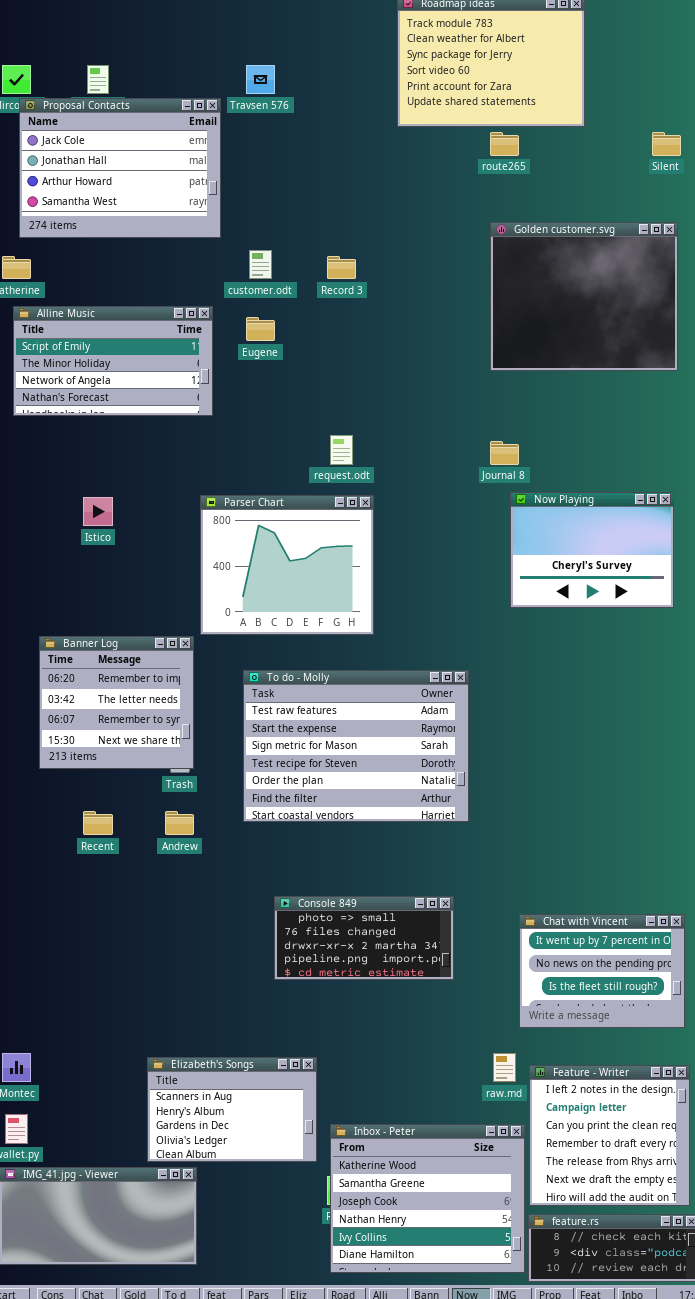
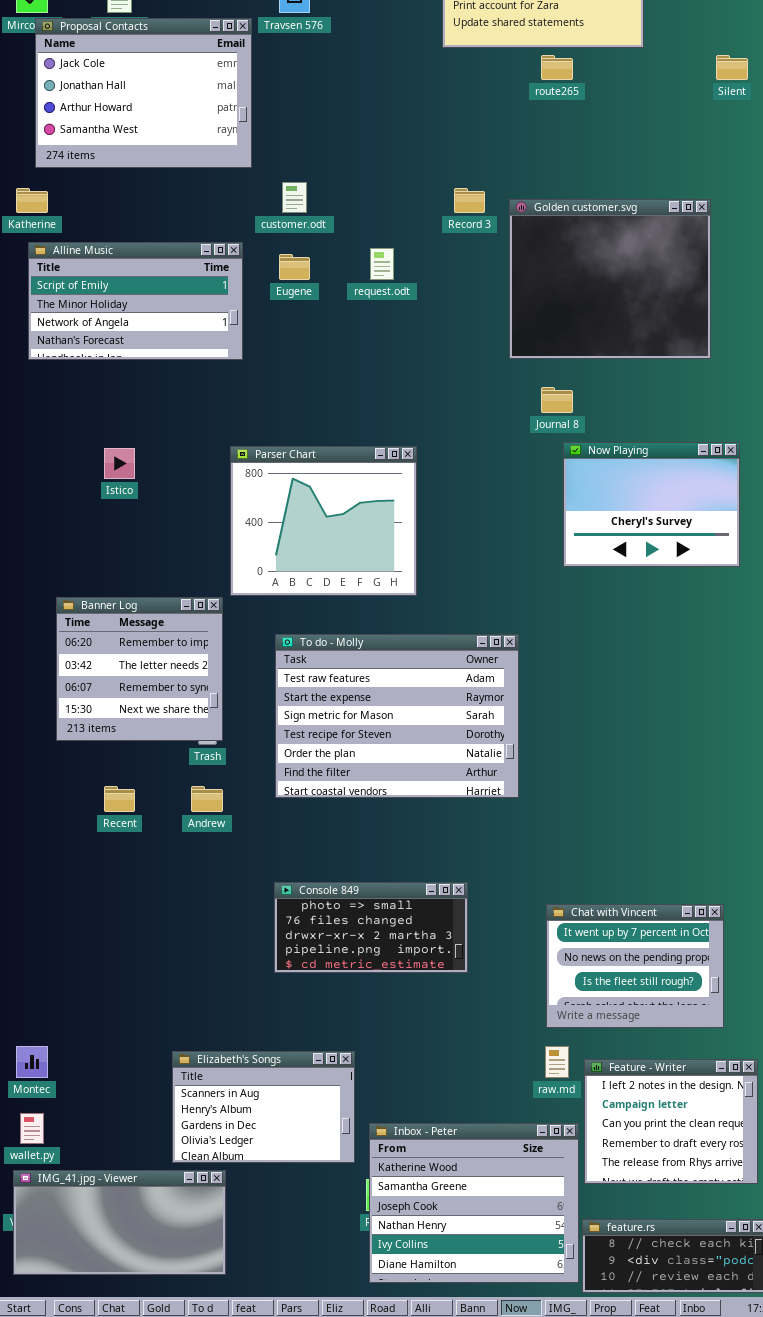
Golden customer.svg: [490,222,678,371] -> [509,199,711,359], moved
Record 3: [327,256,356,279] -> [454,188,485,213], moved
request.odt: [330,435,353,465] -> [370,248,394,280], moved
Console 849: [274,896,454,980] -> [274,882,468,973], moved
Chat with Vincent: [519,914,685,1028] -> [546,904,724,1028], moved
Feature - Writer: [529,1065,690,1206] -> [584,1059,758,1184], resized

